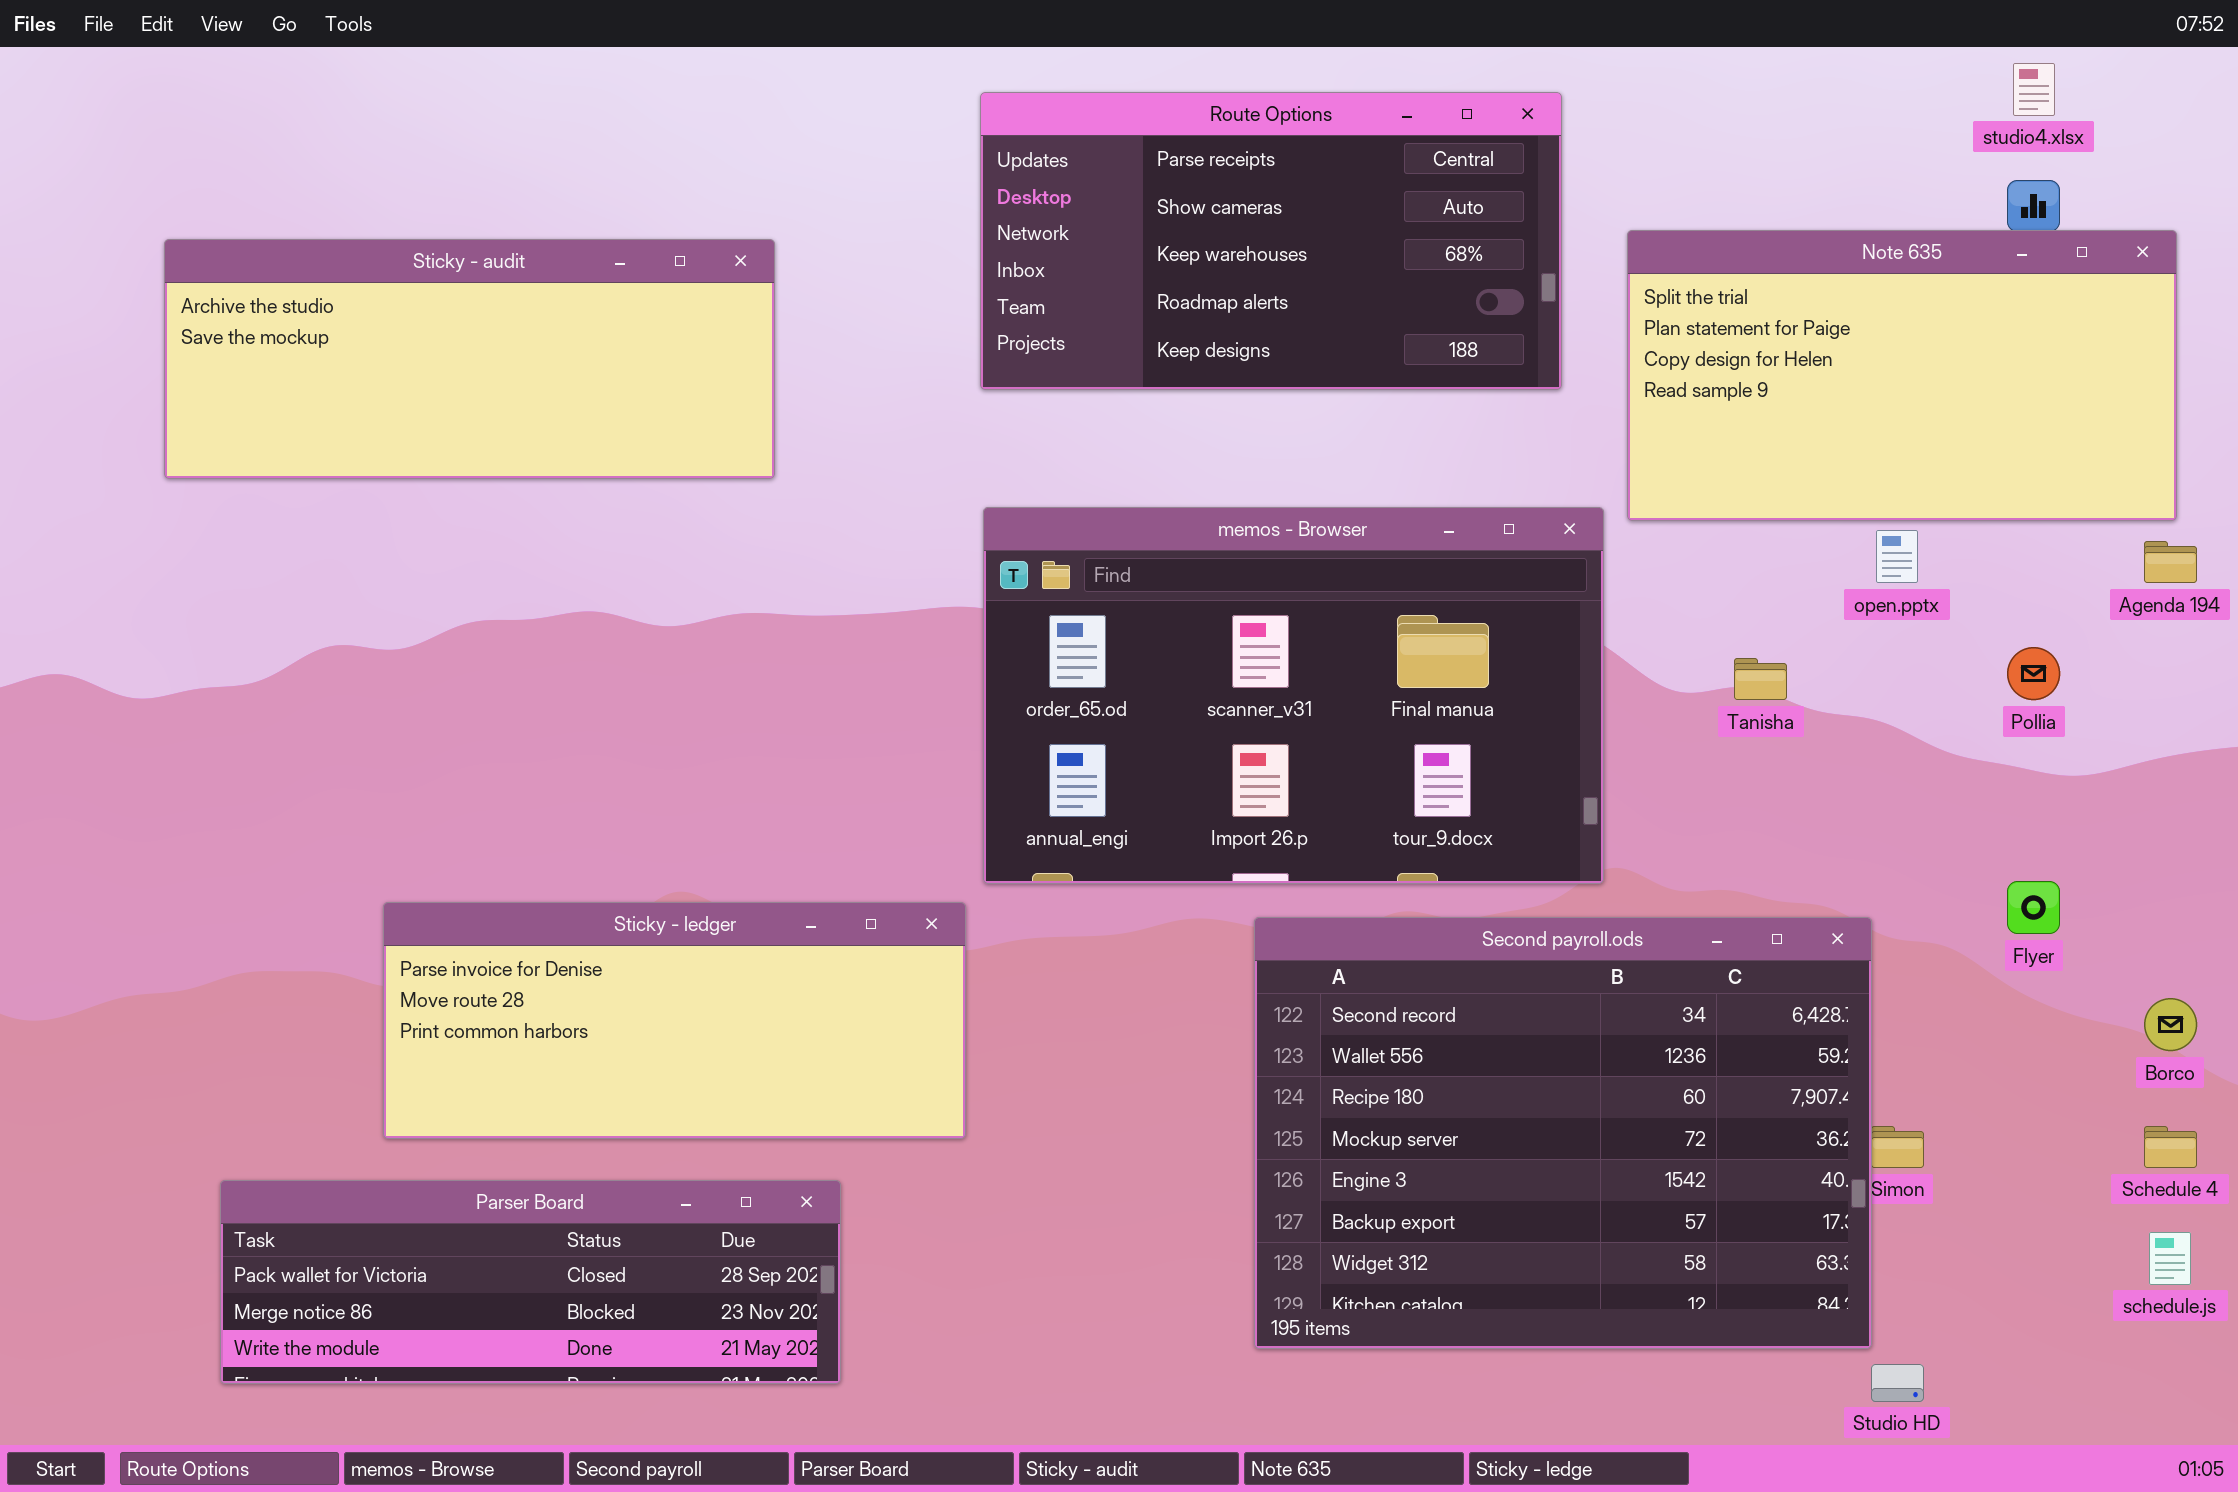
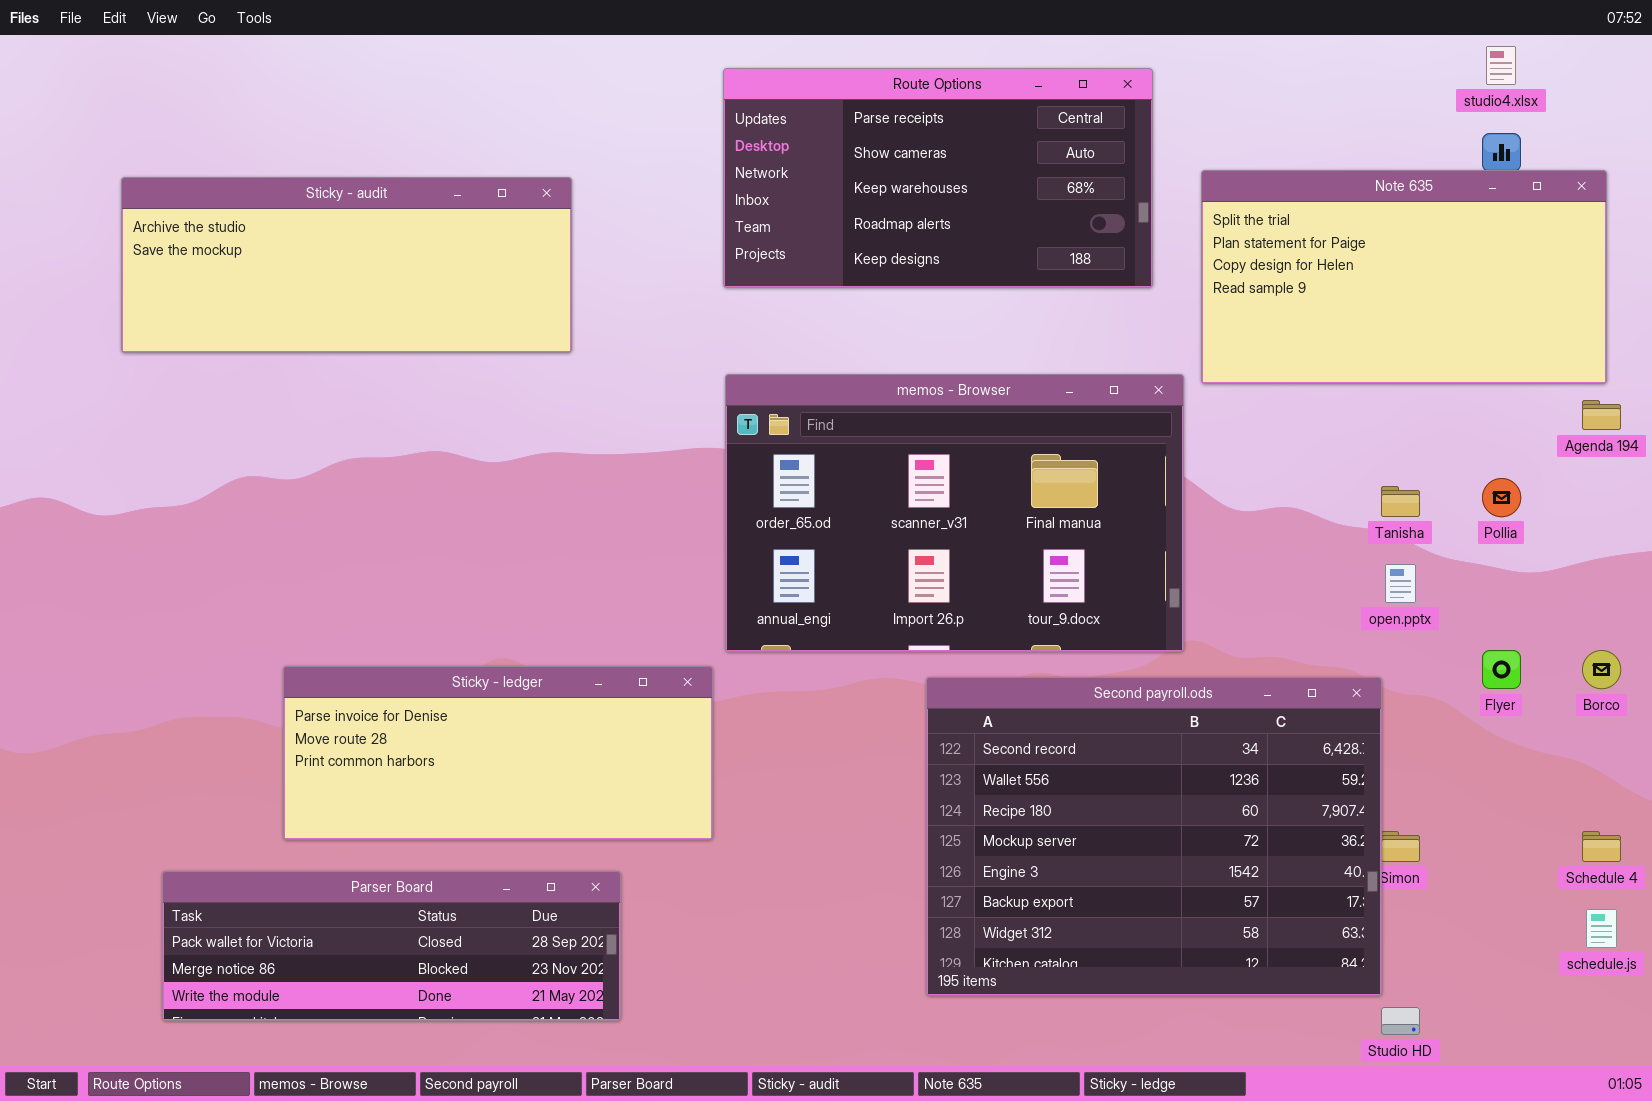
open.pptx: [1876,530,1918,583] -> [1385,564,1416,603], moved
Tanisha: [1734,658,1787,700] -> [1381,486,1420,517], moved
Borco: [2144,998,2197,1051] -> [1582,650,1621,689], moved

